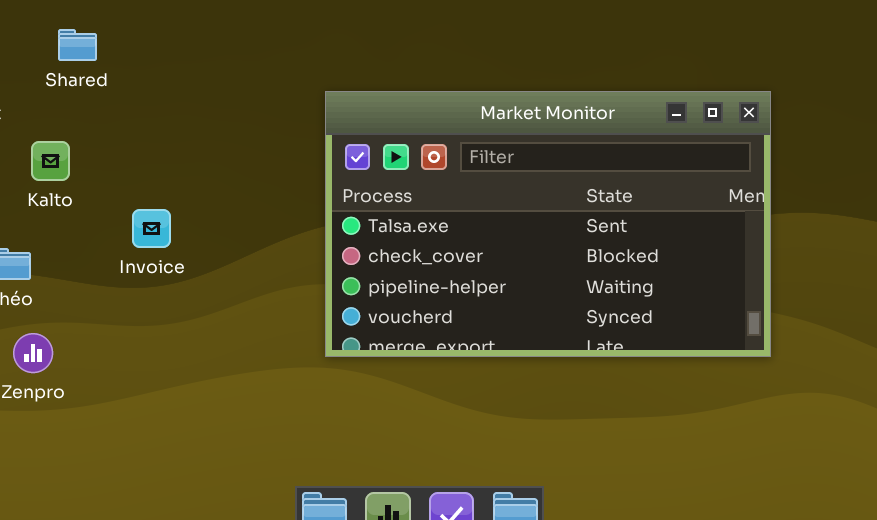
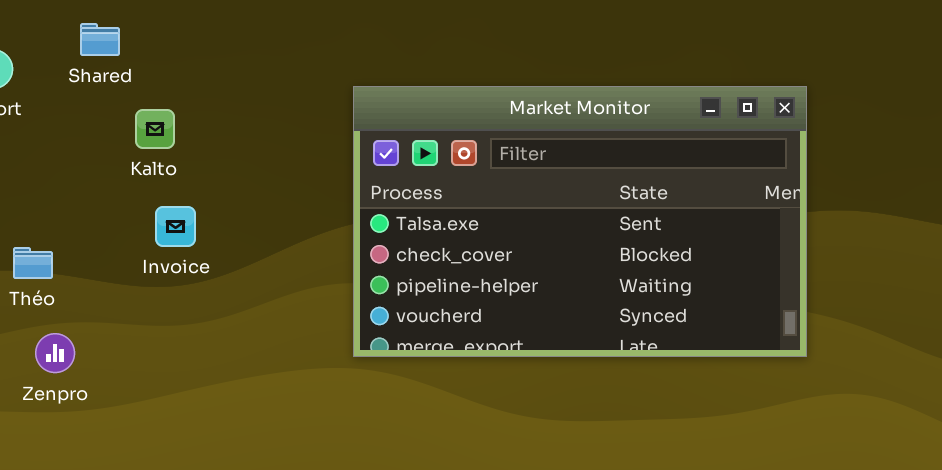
Kalto: [31,141,70,181] -> [135,109,175,149], moved

